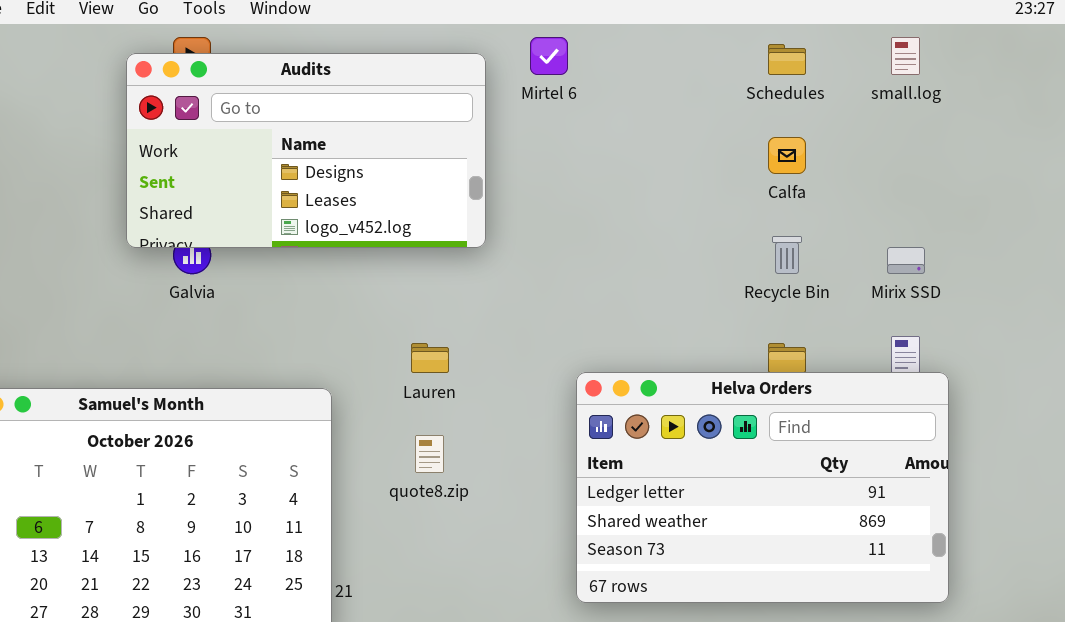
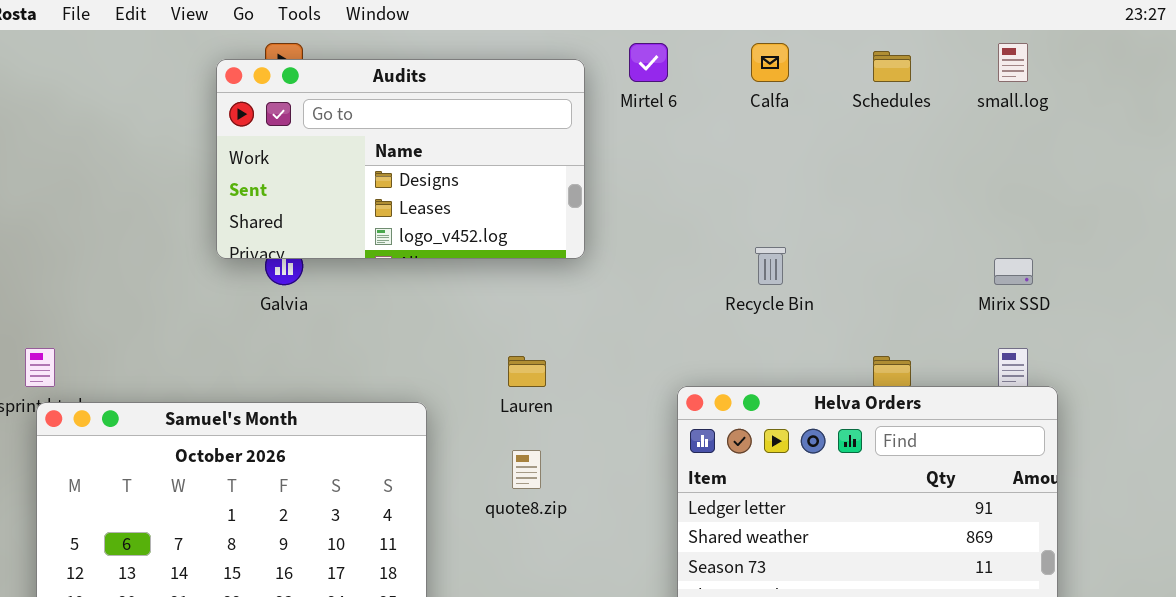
Calfa: [768,137,806,174] -> [751,43,789,82], moved
Recycle Bin: [772,236,802,274] -> [755,247,786,285], moved

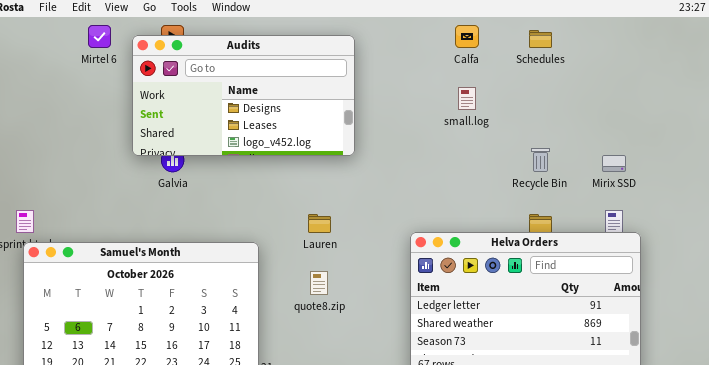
Mirtel 6: [629,43,668,82] -> [88,25,111,48], moved
small.log: [998,43,1028,82] -> [458,87,476,110], moved
Recycle Bin: [755,247,786,285] -> [531,148,550,172], moved

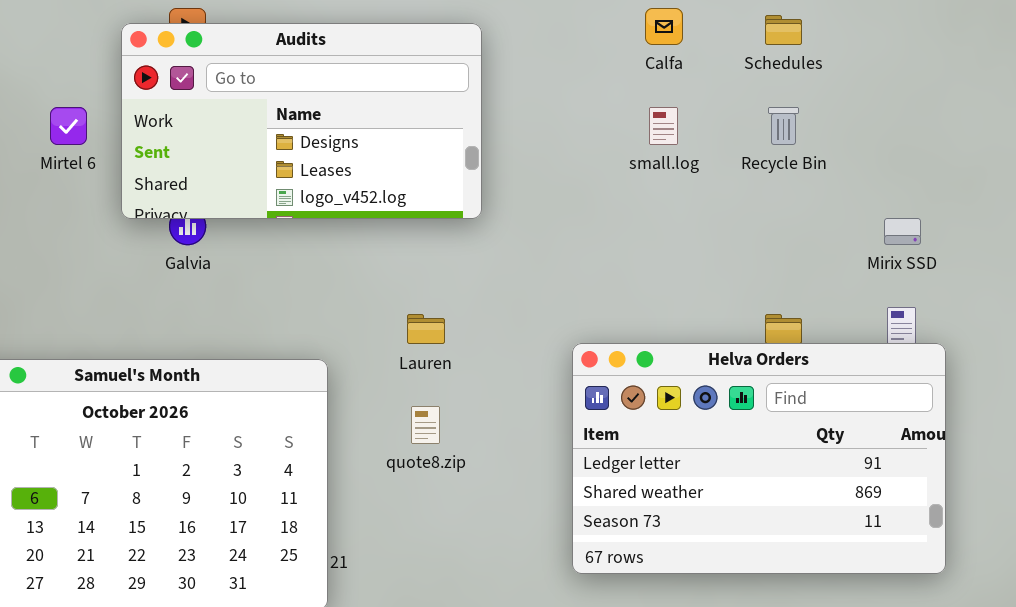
Mirtel 6: [88,25,111,48] -> [50,107,87,145], moved
Recycle Bin: [531,148,550,172] -> [768,107,799,145], moved

